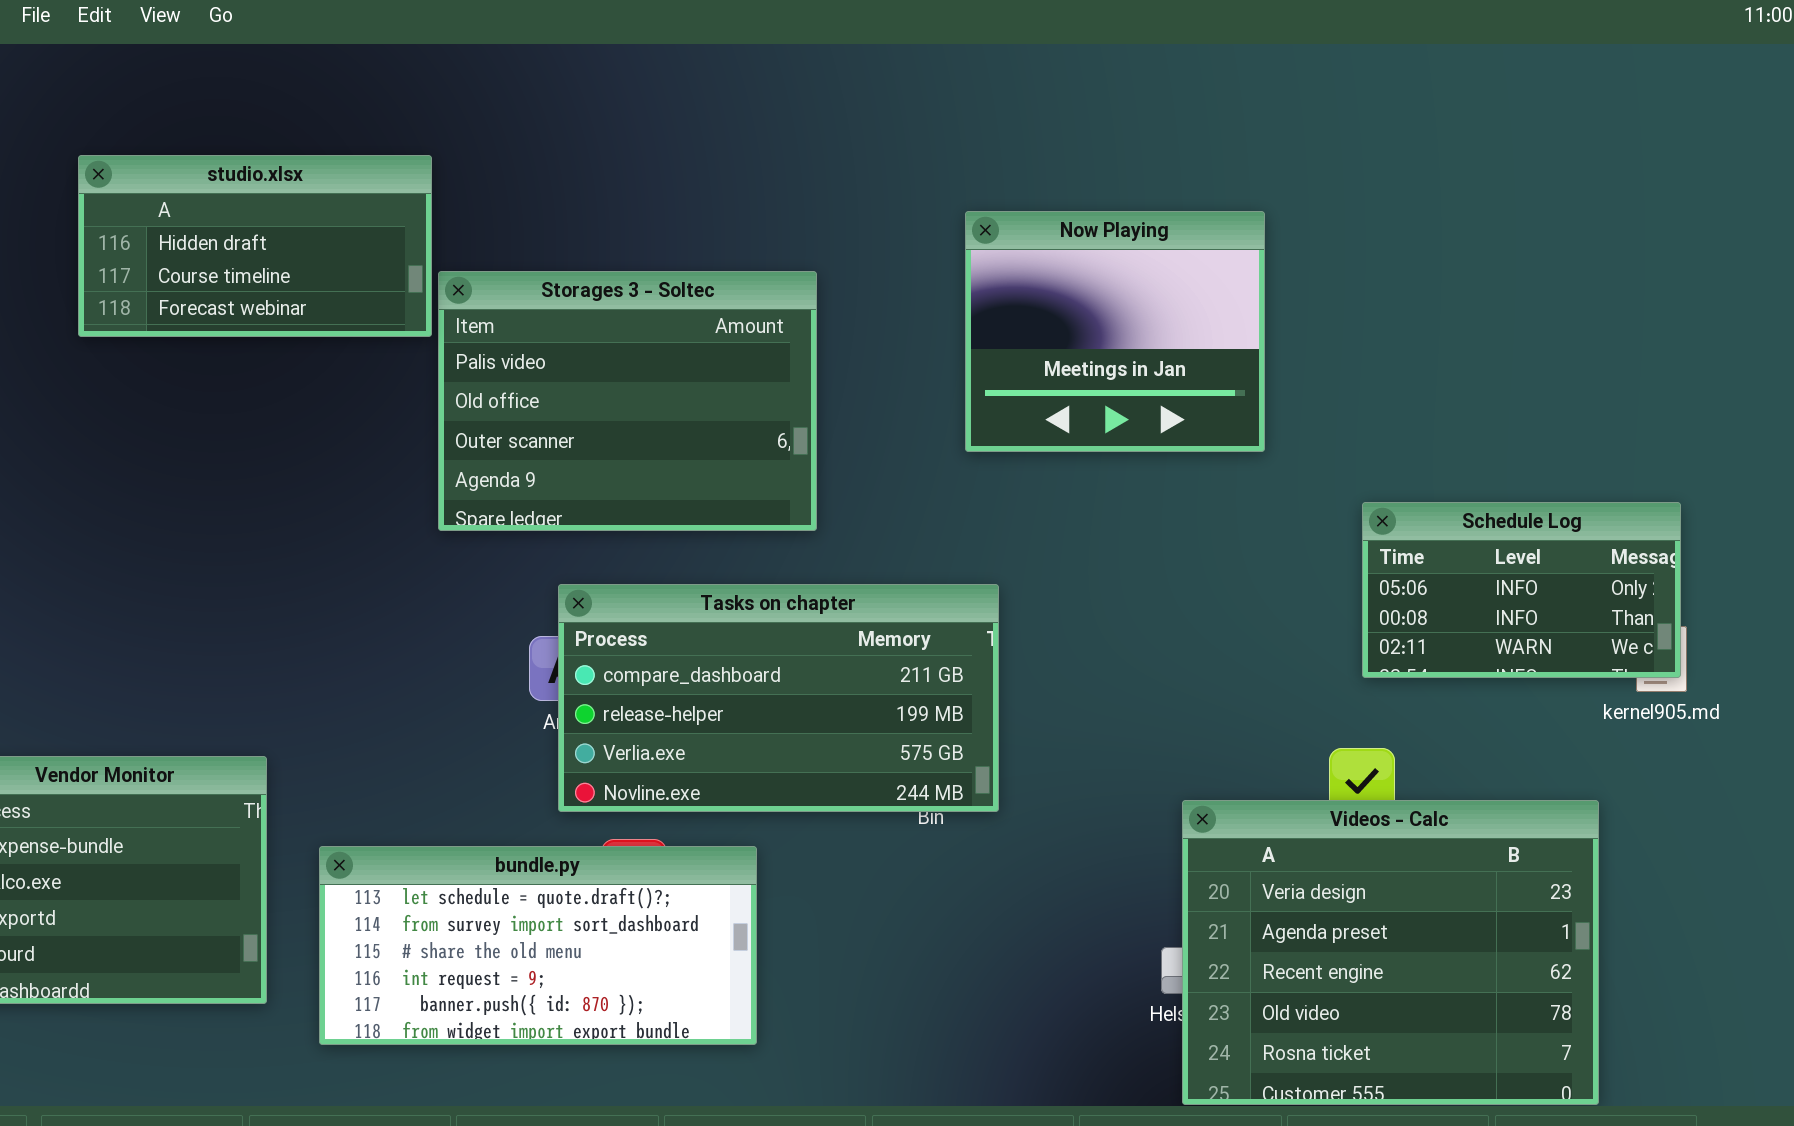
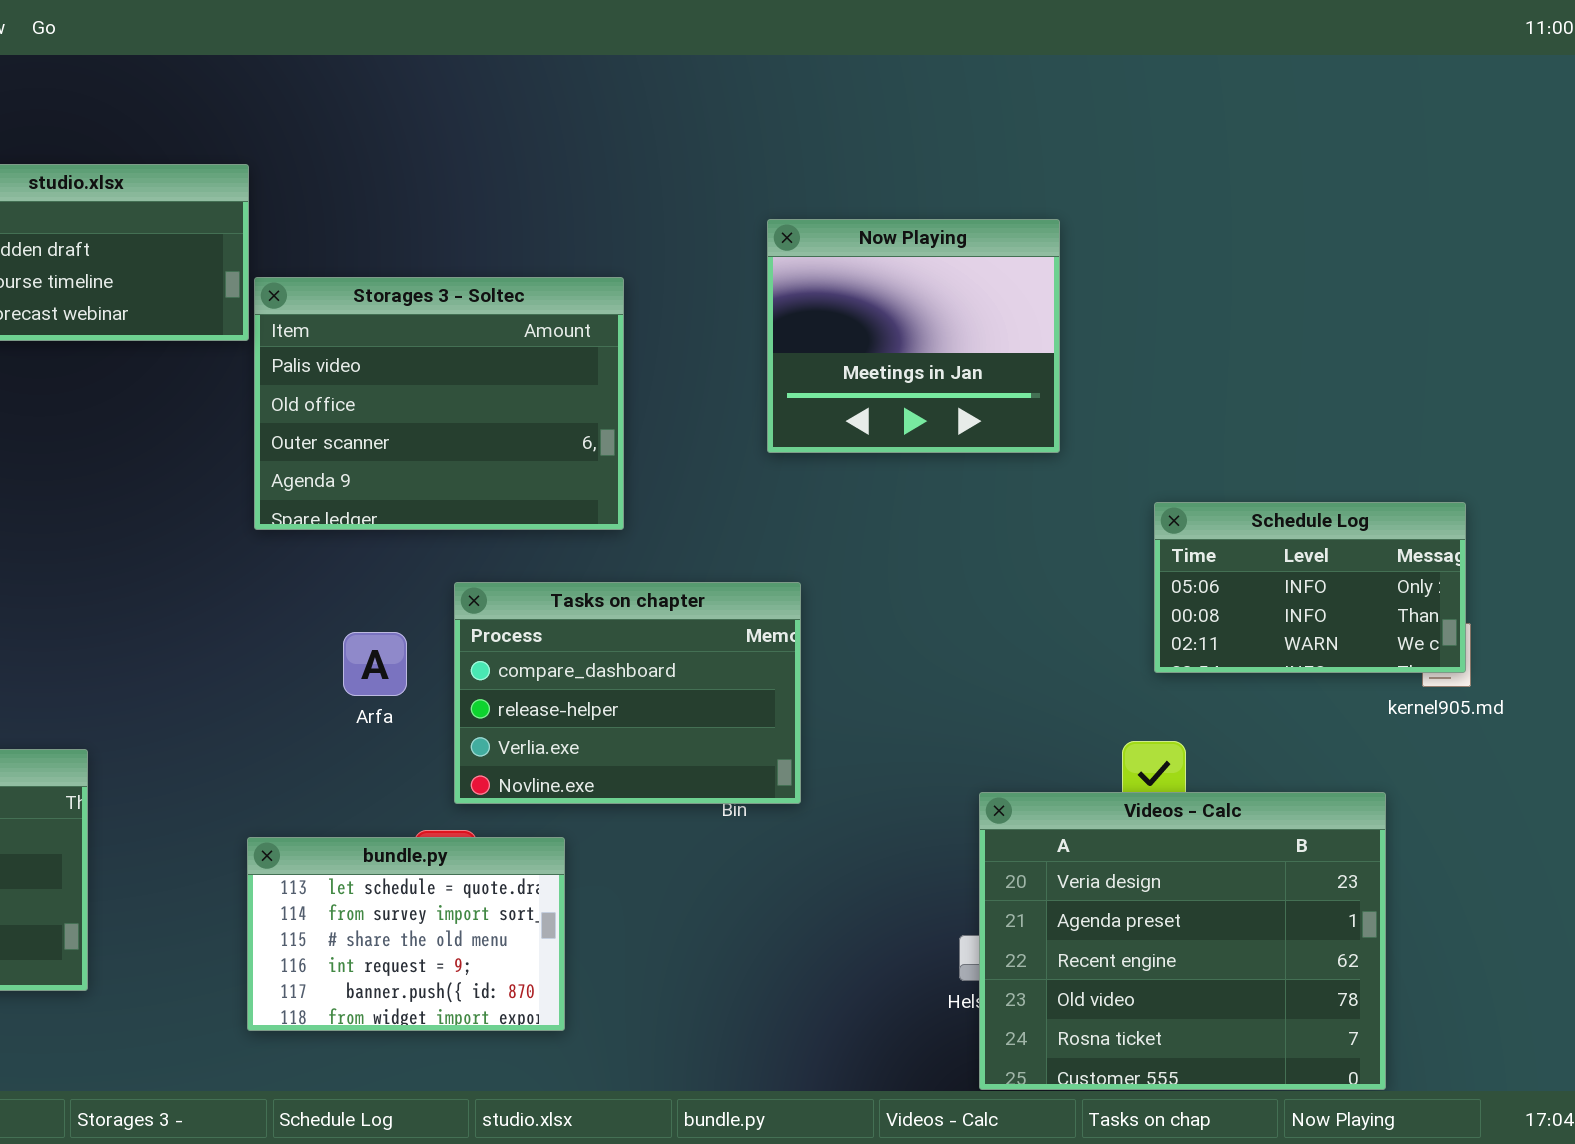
Tasks on chapter: [558,584,999,812] -> [454,582,801,804], resized
bundle.py: [319,846,757,1045] -> [247,837,565,1031], resized

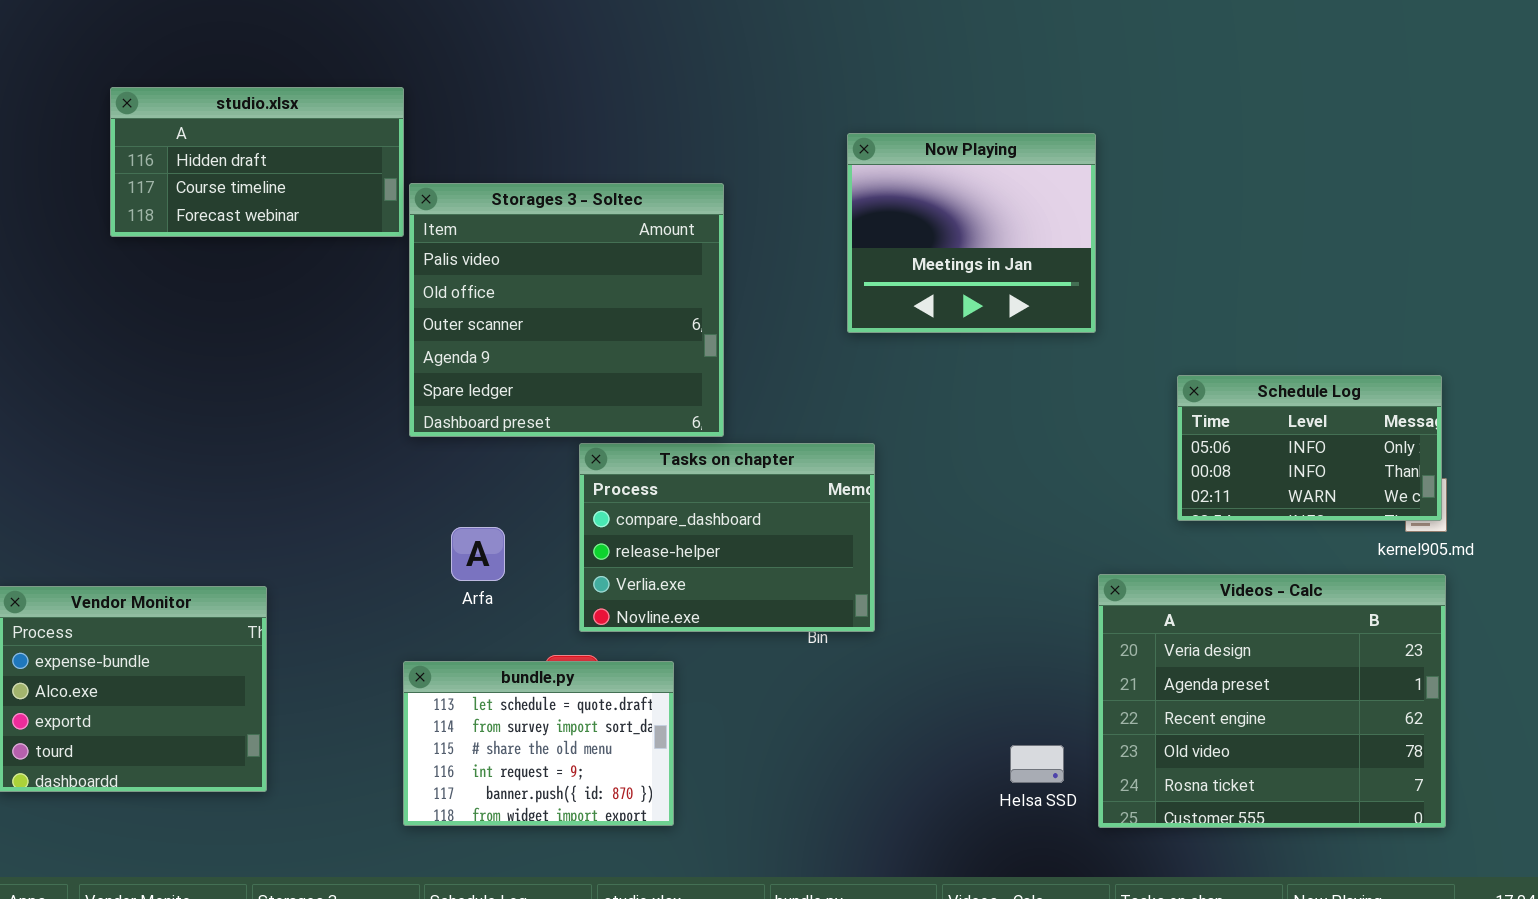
Storages 3 - Soltec: [254,277,624,530] -> [409,183,724,437], resized
Arfa: [343,632,407,696] -> [451,527,505,581], moved
Videos - Calc: [979,792,1386,1090] -> [1098,574,1446,828], moved

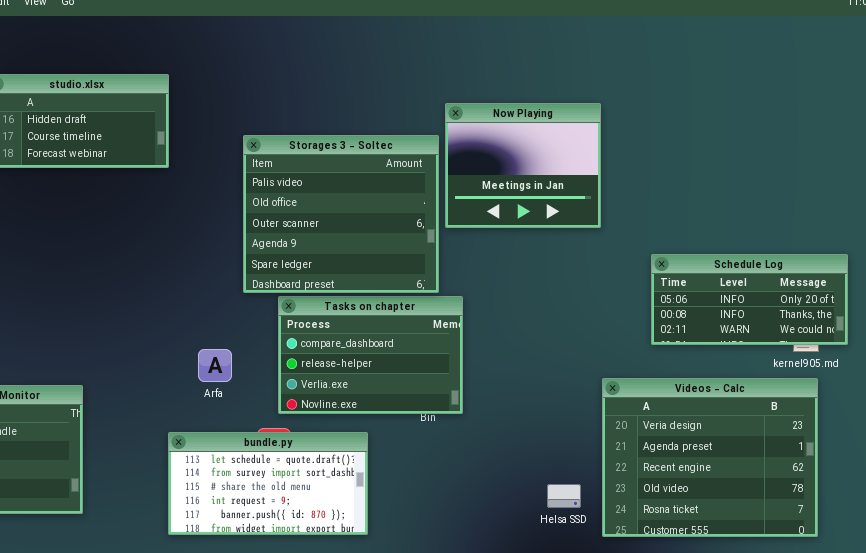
Storages 3 - Soltec: [409,183,724,437] -> [243,135,439,293], moved
Schedule Log: [1177,375,1442,521] -> [651,254,848,345], resized
bundle.py: [403,661,674,826] -> [168,432,368,535], resized

